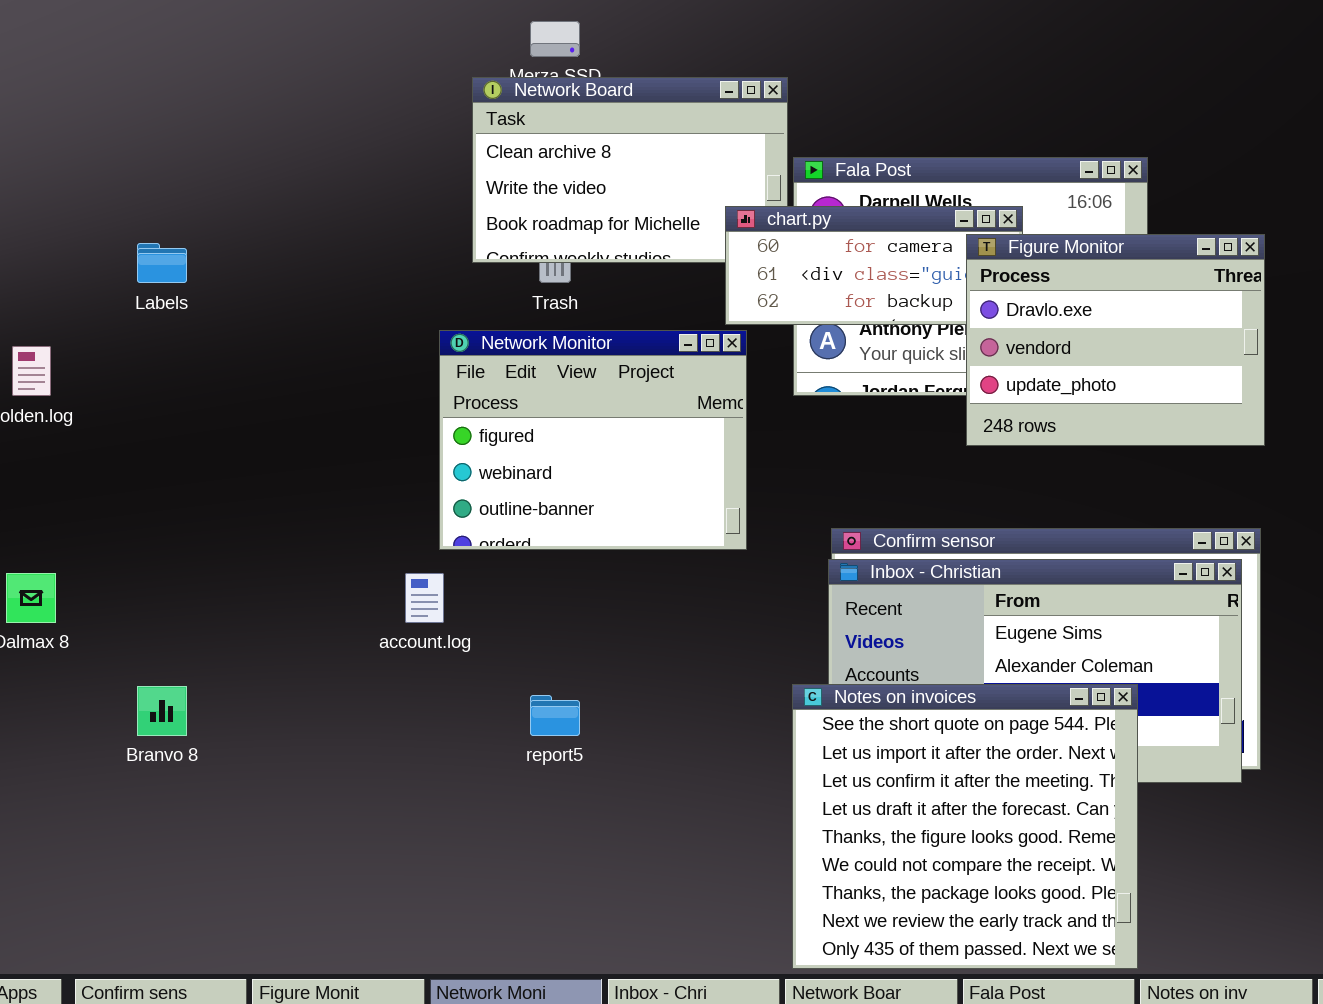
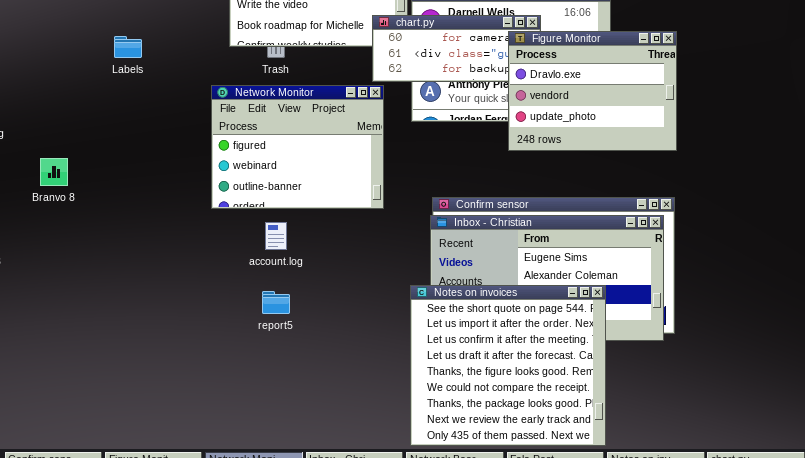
Labels: [137,243,187,283] -> [114,36,142,58], moved
account.log: [405,573,444,623] -> [265,222,287,250], moved
Branvo 8: [137,686,187,736] -> [40,158,68,186], moved

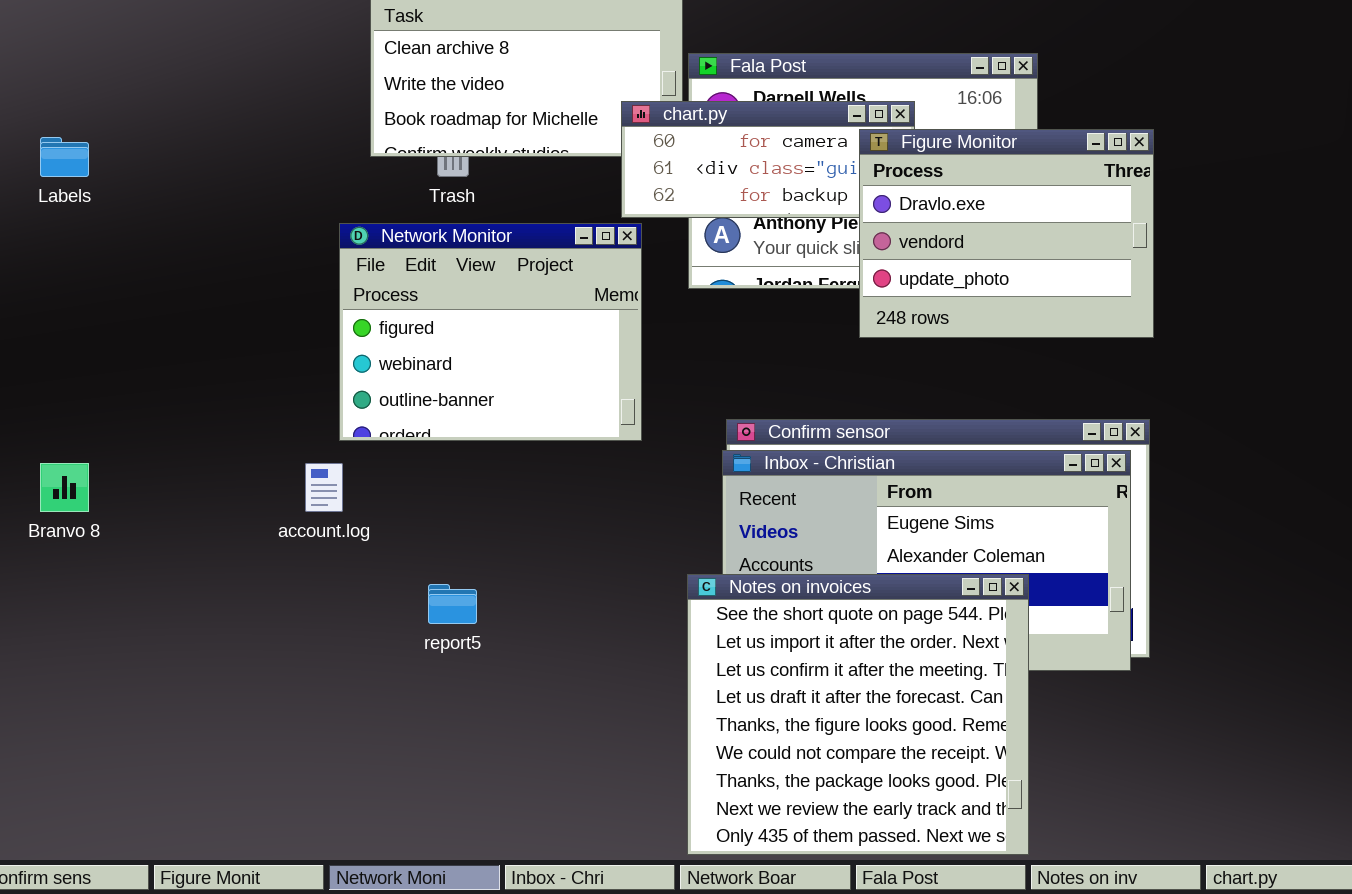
Labels: [114,36,142,58] -> [40,137,89,177], moved
Branvo 8: [40,158,68,186] -> [40,463,89,512], moved
account.log: [265,222,287,250] -> [305,463,343,512], moved

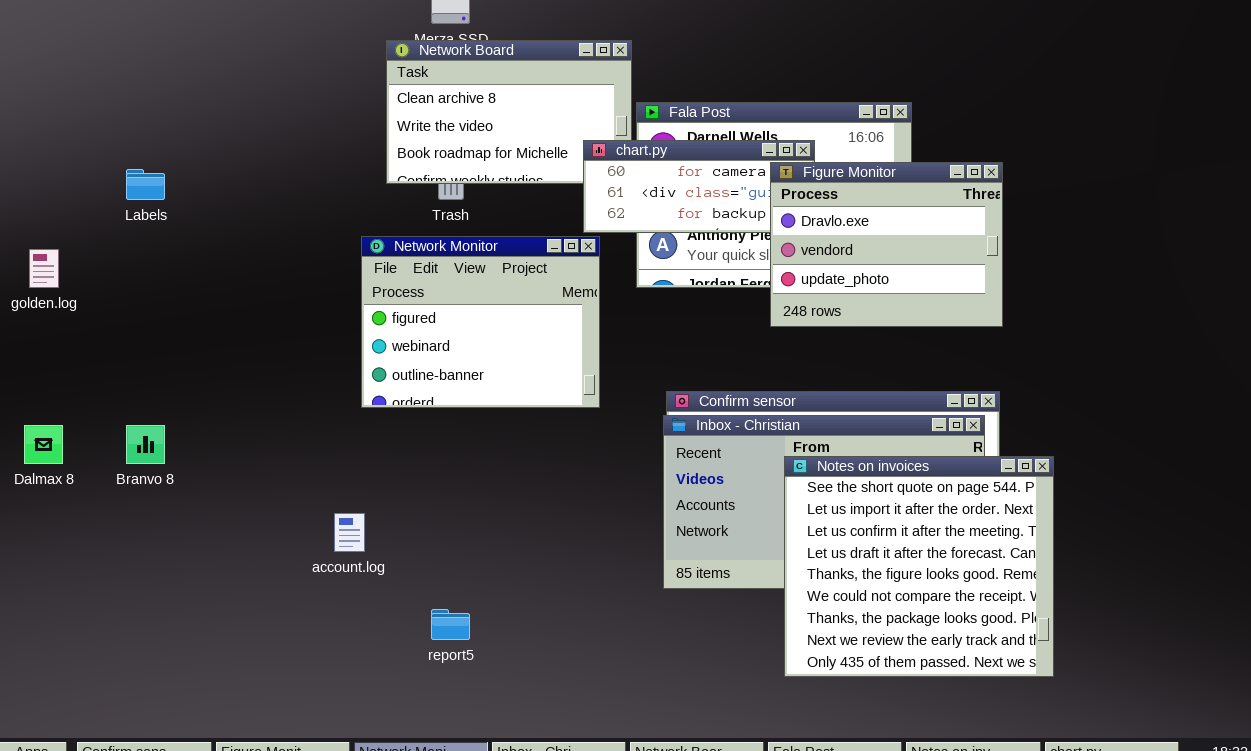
account.log: [305,463,343,512] -> [334,513,365,552], moved
Notes on invoices: [687,574,1029,855] -> [784,456,1054,677], moved
report5: [428,584,477,624] -> [431,609,470,640], moved

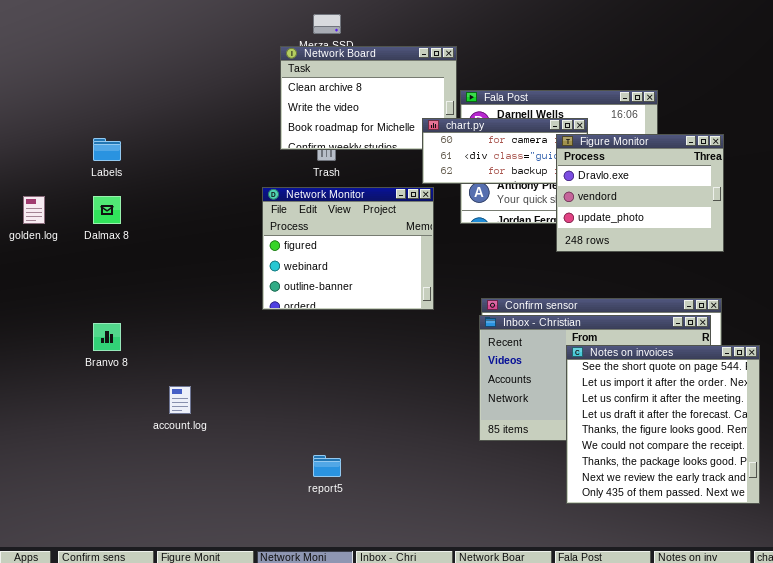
Dalmax 8: [24,425,63,464] -> [93,196,121,224], moved
account.log: [334,513,365,552] -> [169,386,191,414], moved

